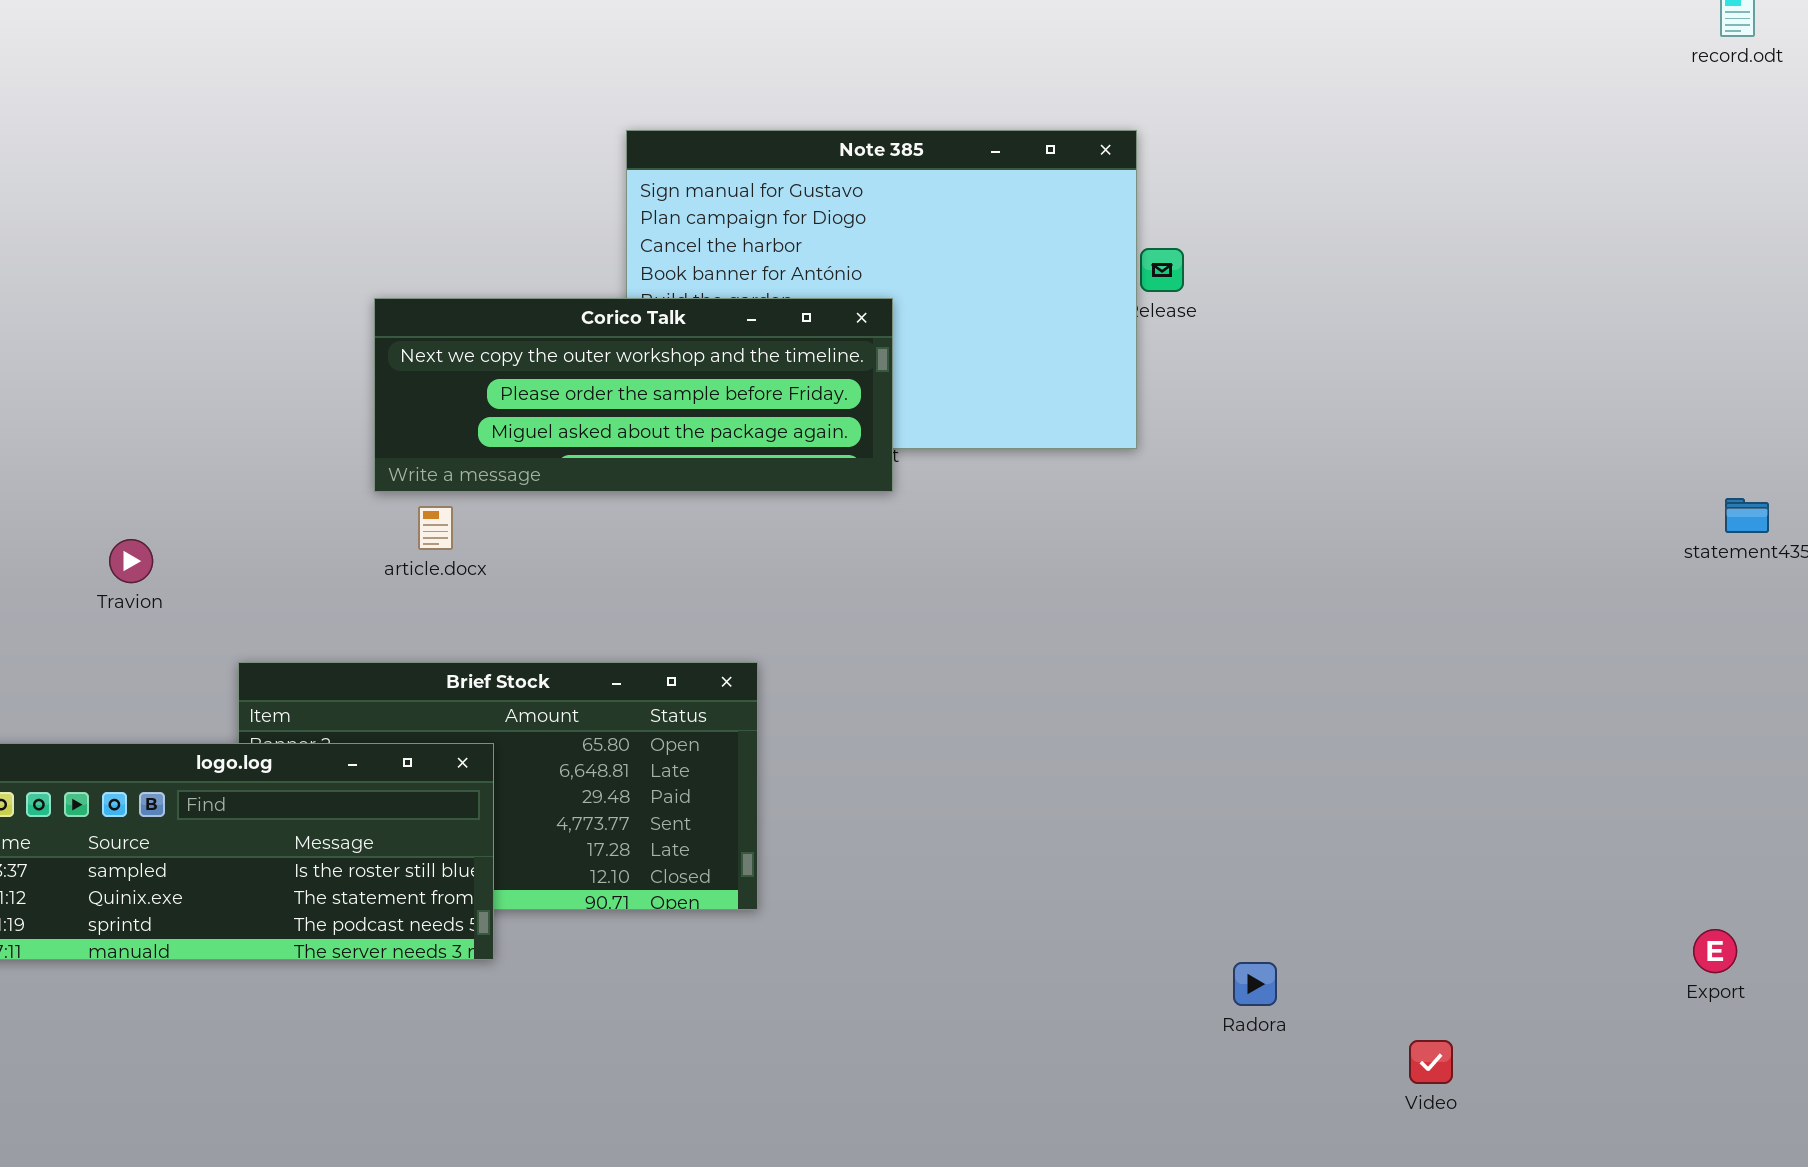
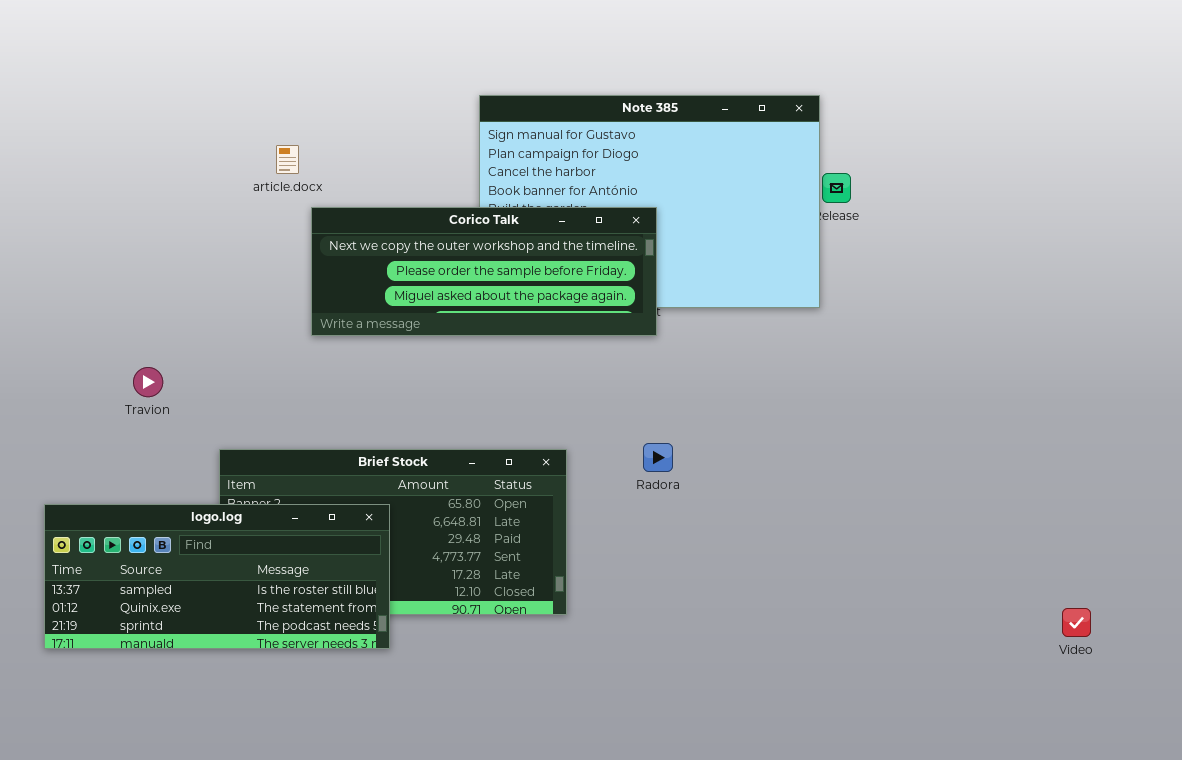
article.docx: [418,506,453,550] -> [276,145,299,174], moved
Radora: [1233,962,1277,1006] -> [643,443,673,472], moved
Video: [1409,1040,1453,1084] -> [1062,608,1091,637], moved

